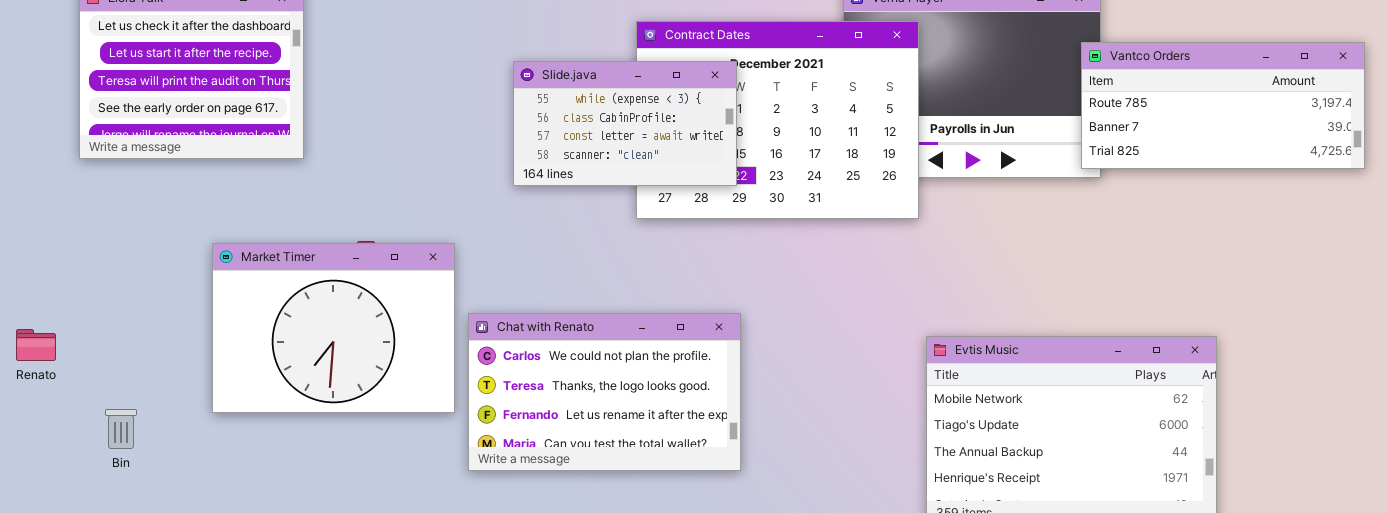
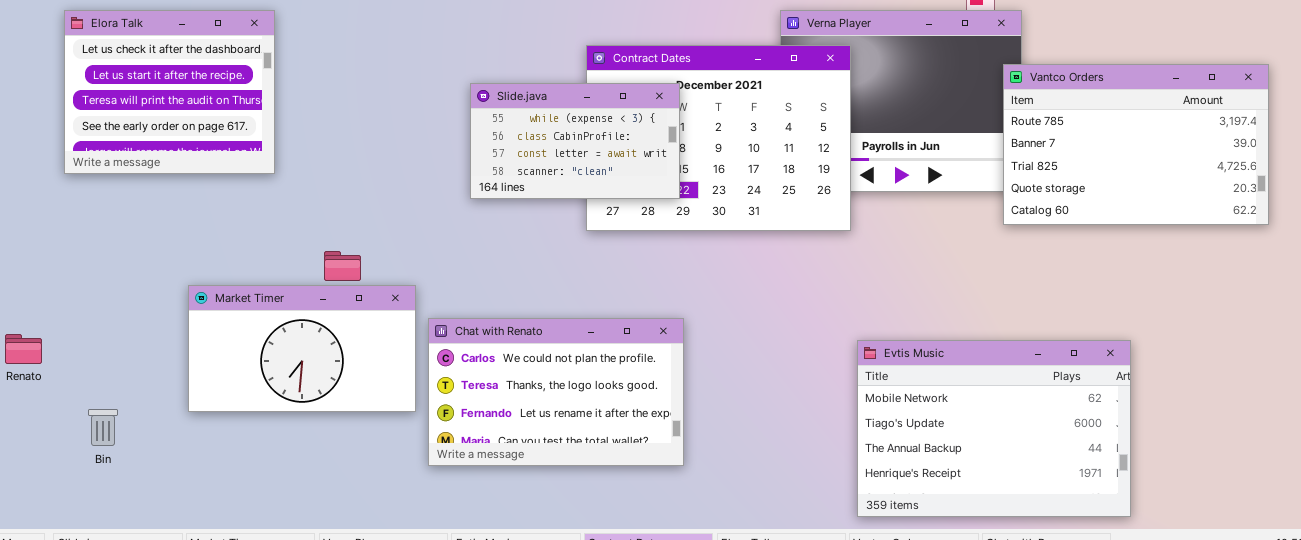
Vantco Orders: [1081,42,1365,169] -> [1003,64,1269,225], resized
Market Timer: [212,243,455,413] -> [188,285,416,412], resized

